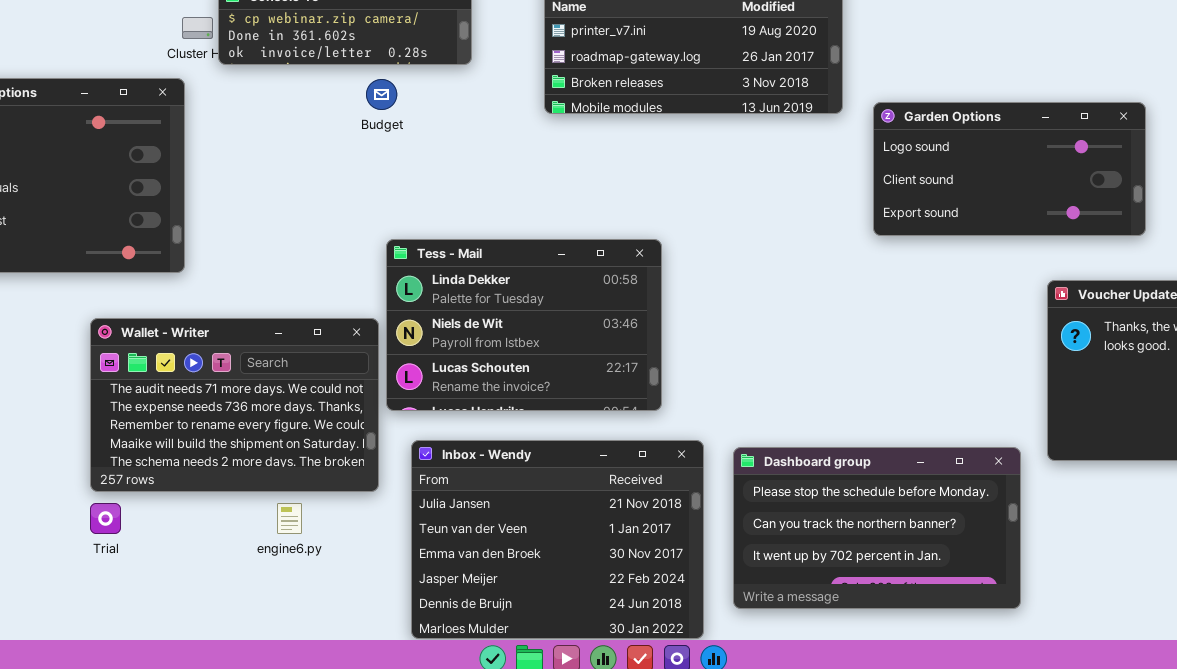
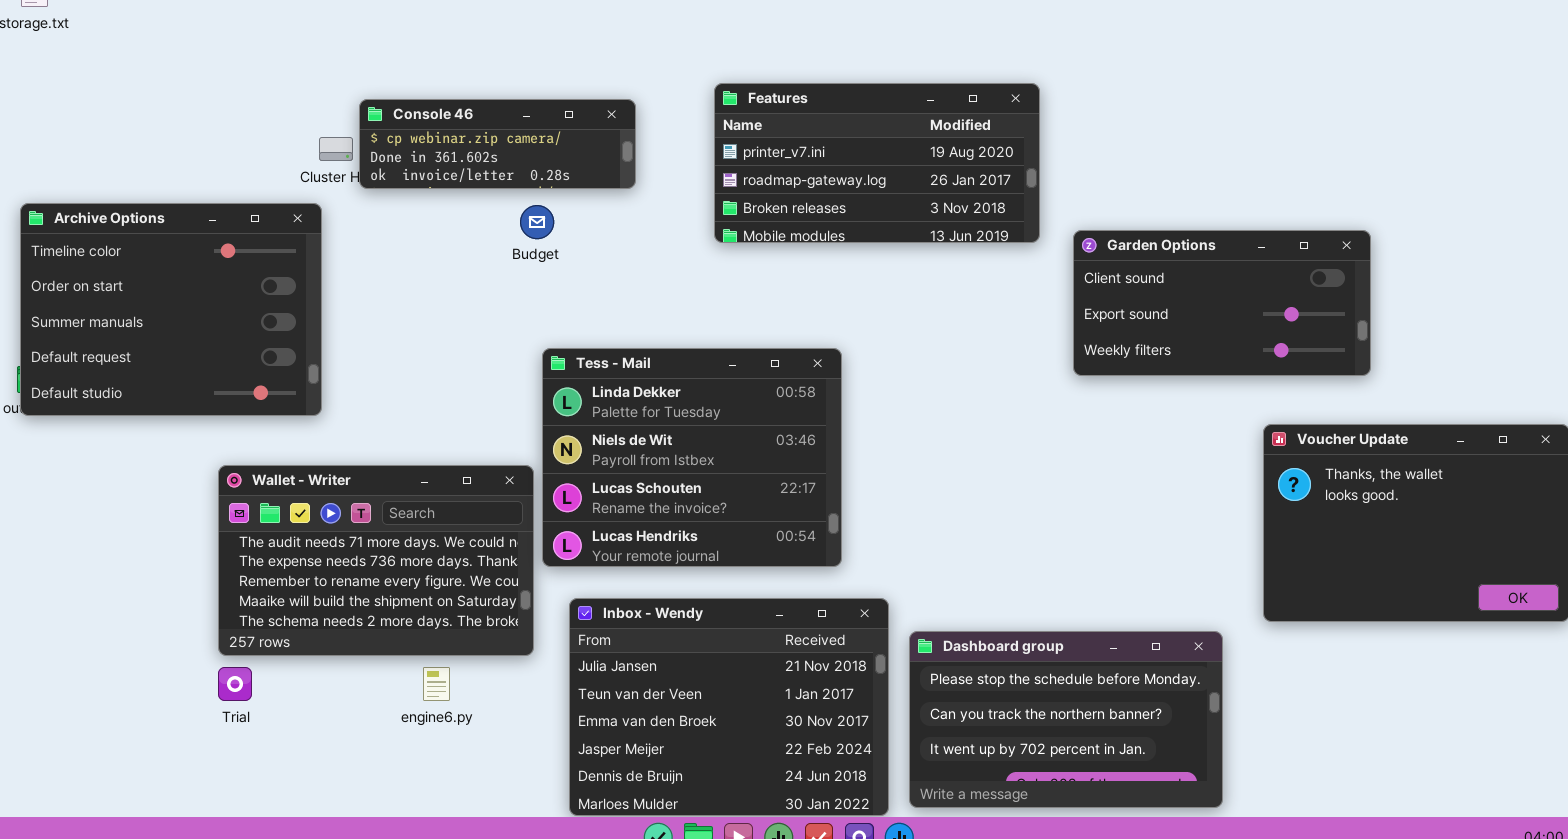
Garden Options: [873,102,1146,236] -> [1073,230,1371,376], scrolled down 1 row
Tess - Mail: [386,239,662,411] -> [542,348,842,567], resized
Dashboard group: [733,447,1021,609] -> [909,631,1223,808], moved

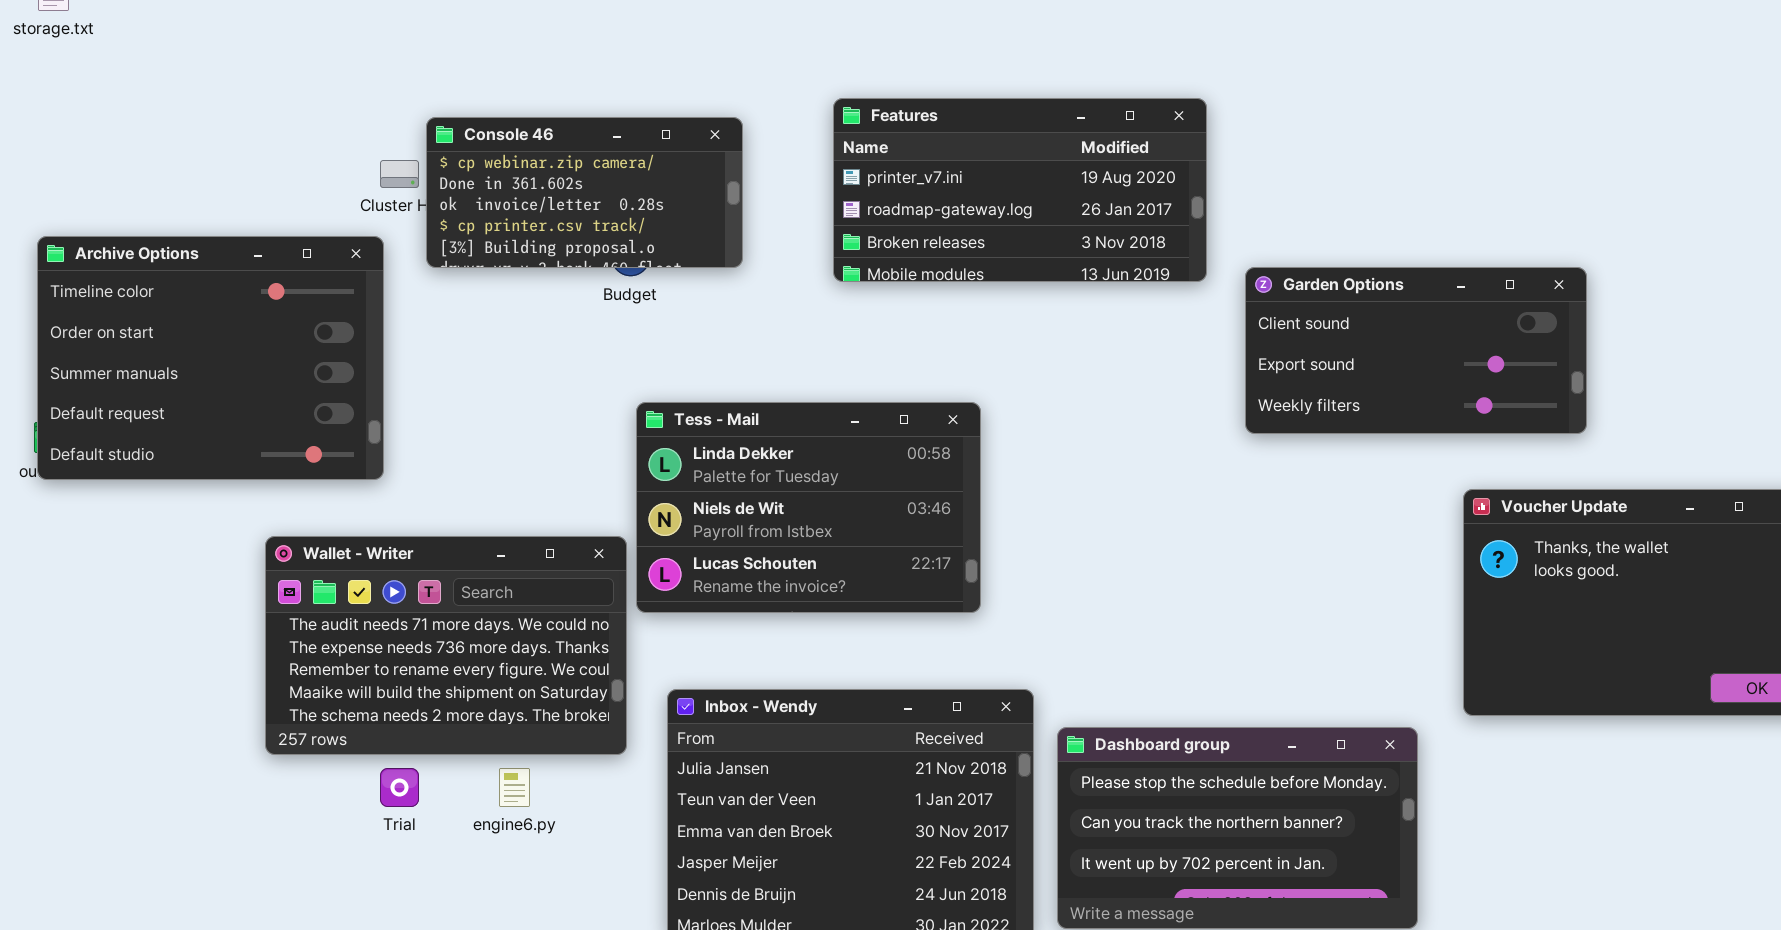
Console 46: [359,99,636,189] -> [426,117,743,268], resized
Tess - Mail: [542,348,842,567] -> [636,402,981,613], resized
Trial: [218,667,252,701] -> [380,768,419,807], moved

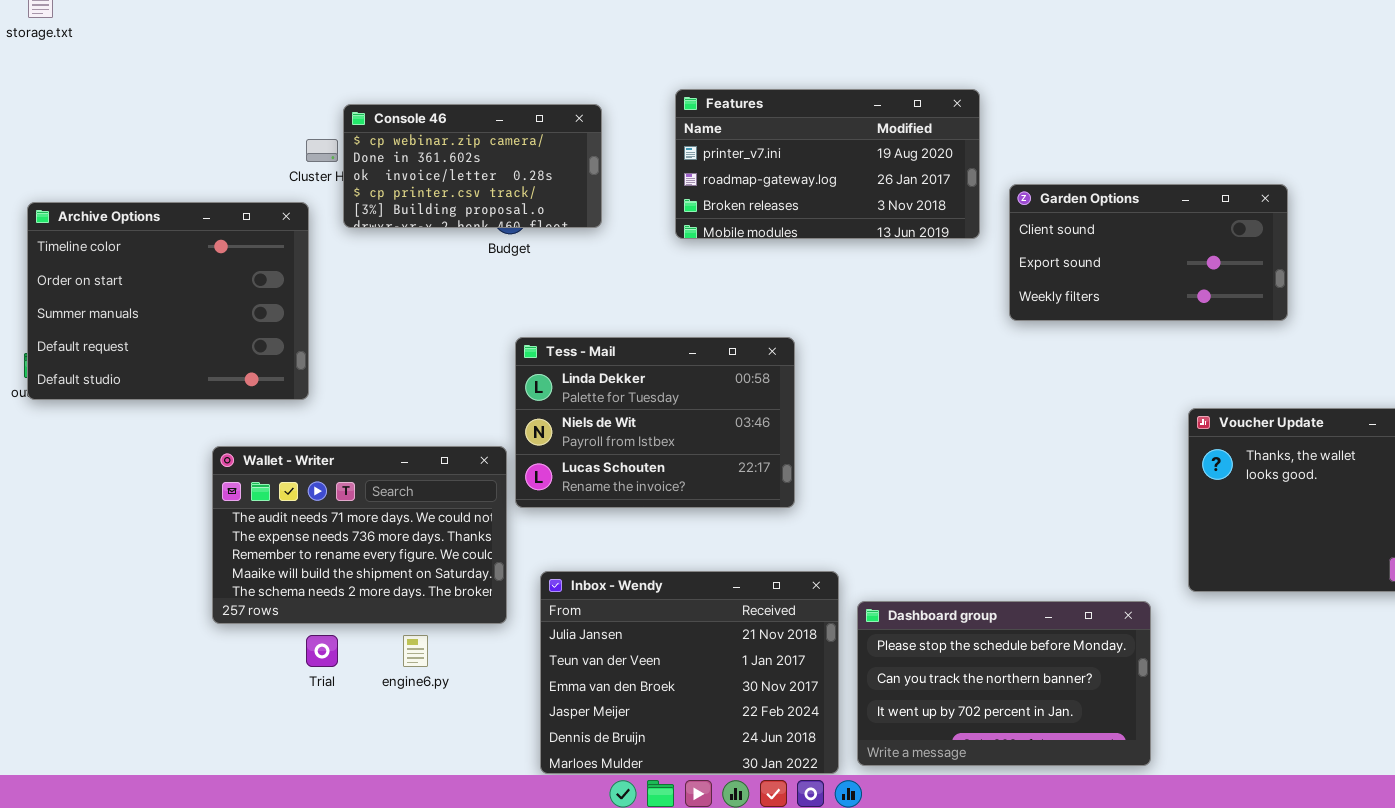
Garden Options: [1245,267,1587,434] -> [1009,184,1288,321], moved

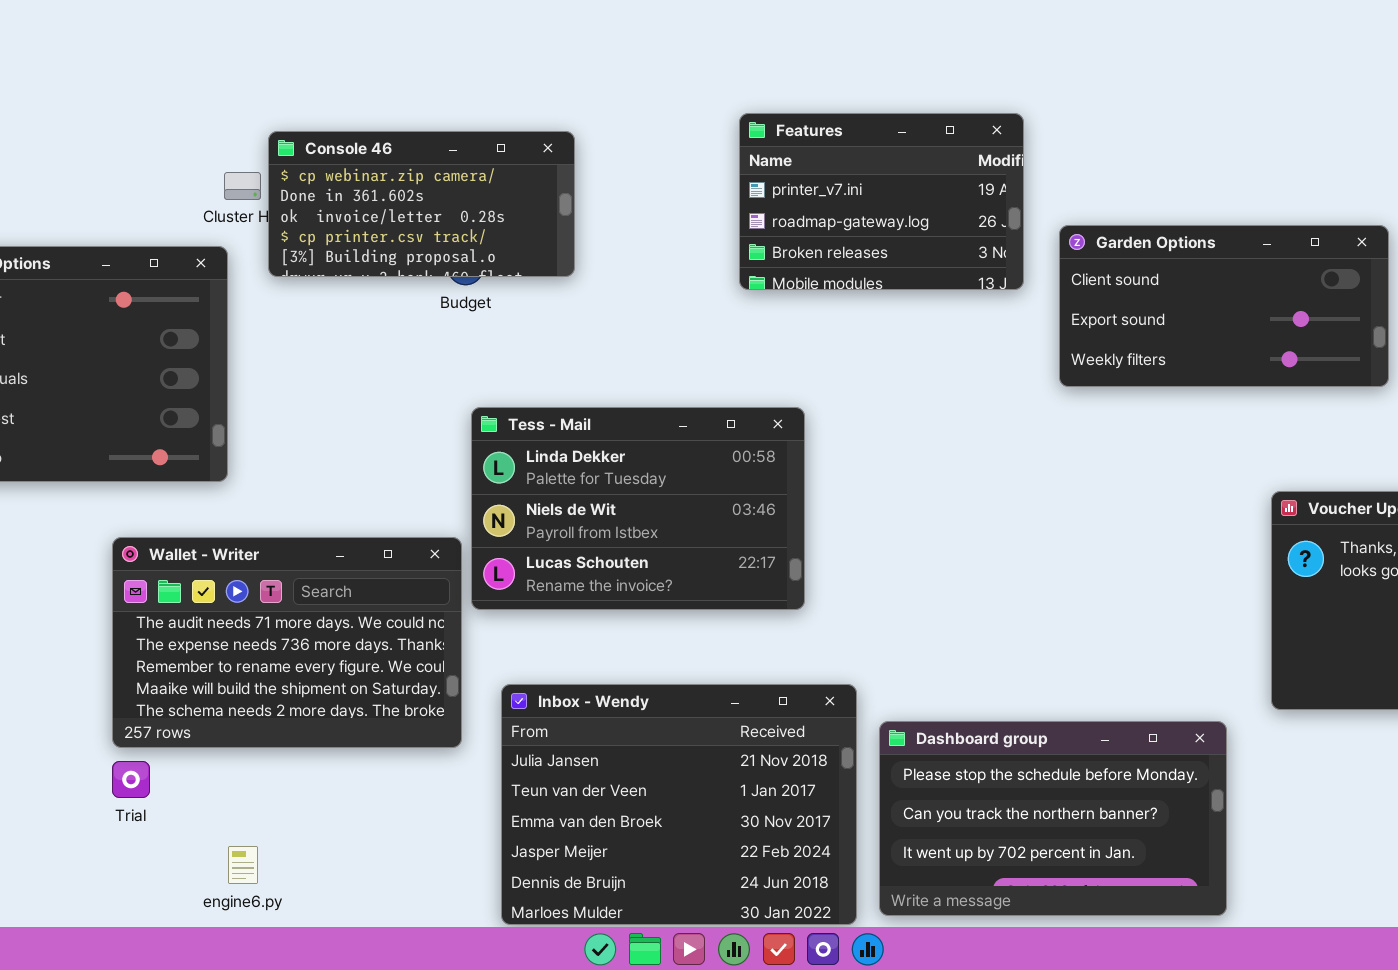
Features: [675,89,980,239] -> [739,113,1024,290], resized
Trial: [306,635,338,667] -> [112,761,150,798], moved
engine6.py: [403,635,428,667] -> [228,846,258,884], moved

